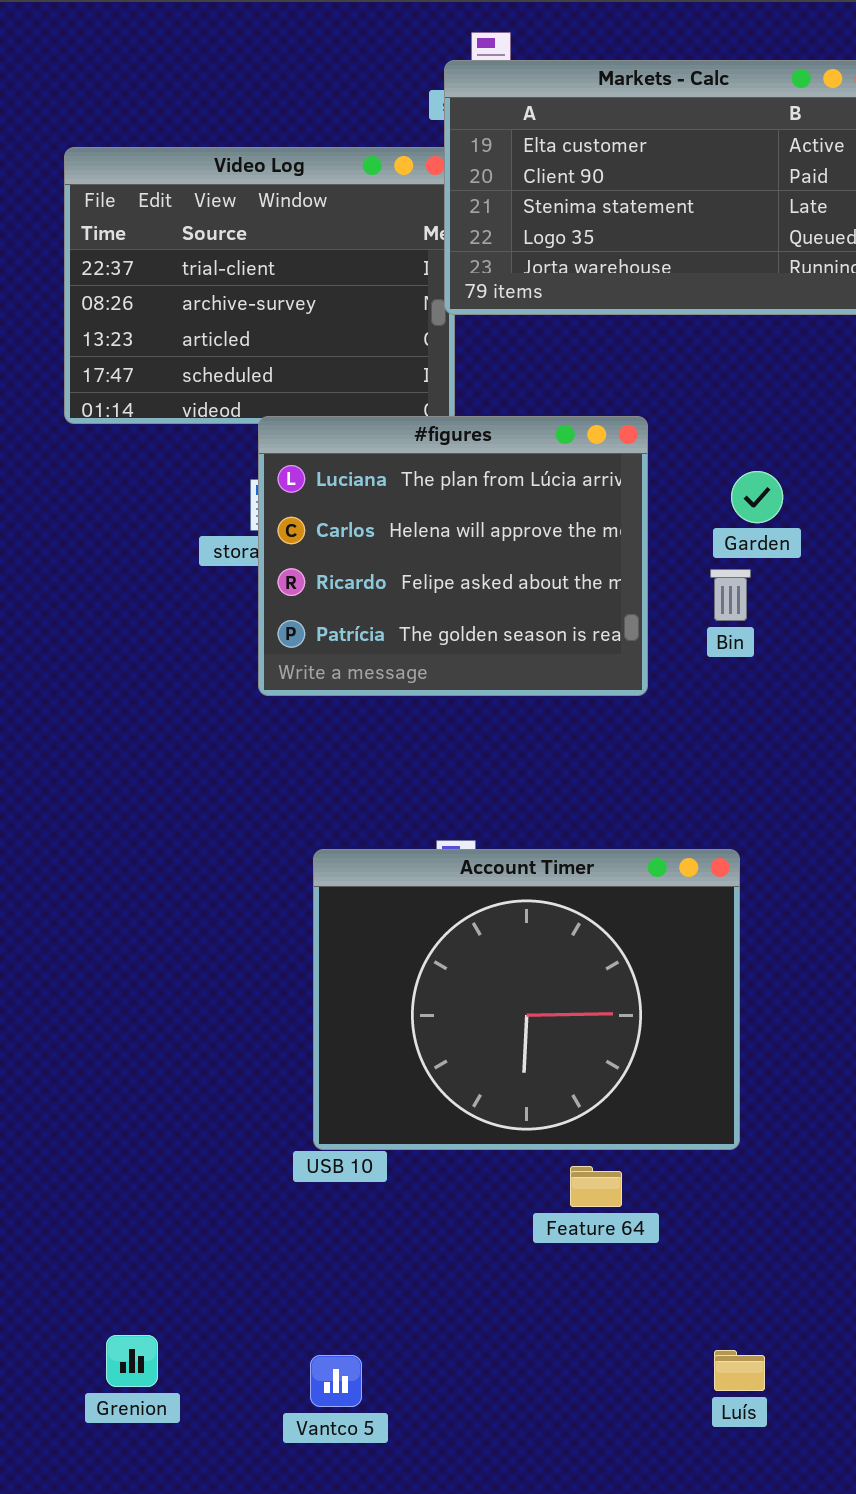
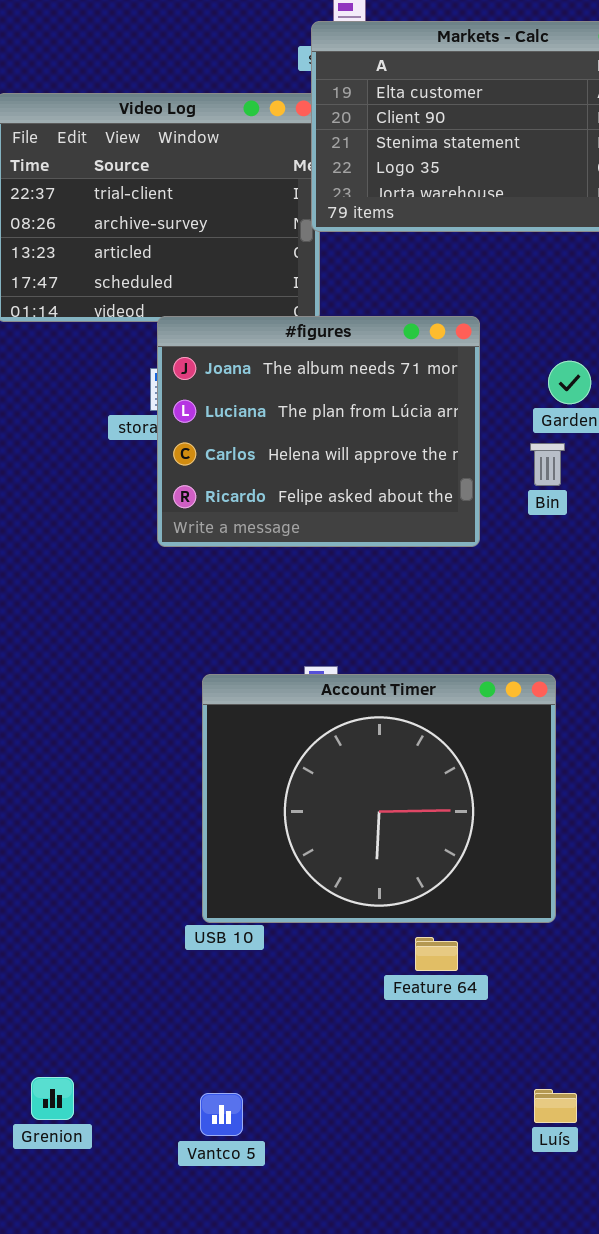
#figures: [258,416,648,696] -> [157,316,480,547], scrolled up 1 row

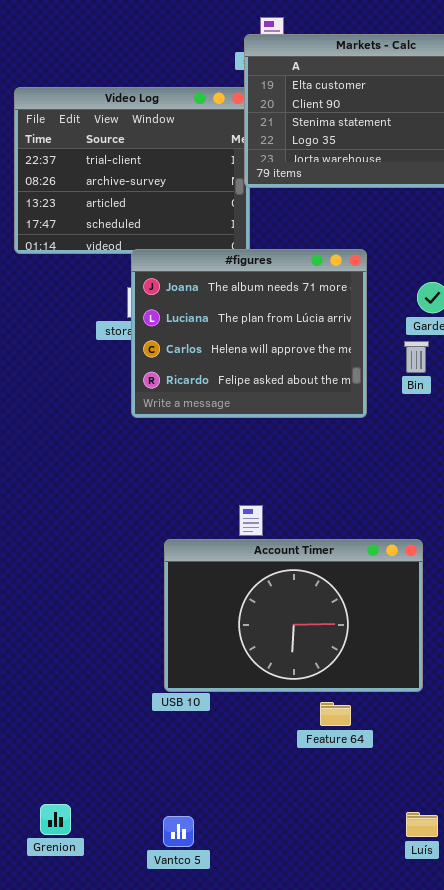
Account Timer: [202,674,556,923] -> [164,539,423,692], resized

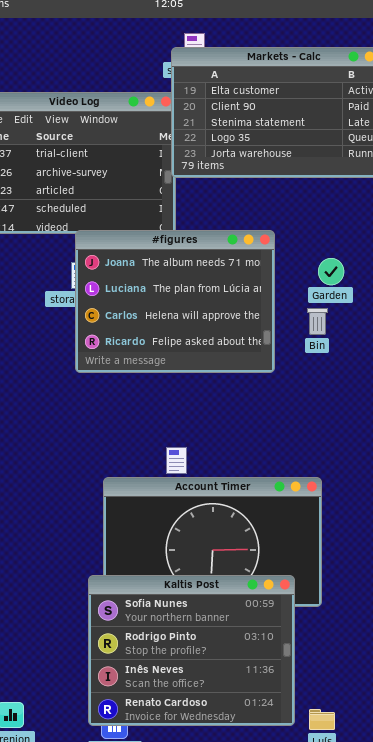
Kaltis Post: none -> [88,575,295,726], opened

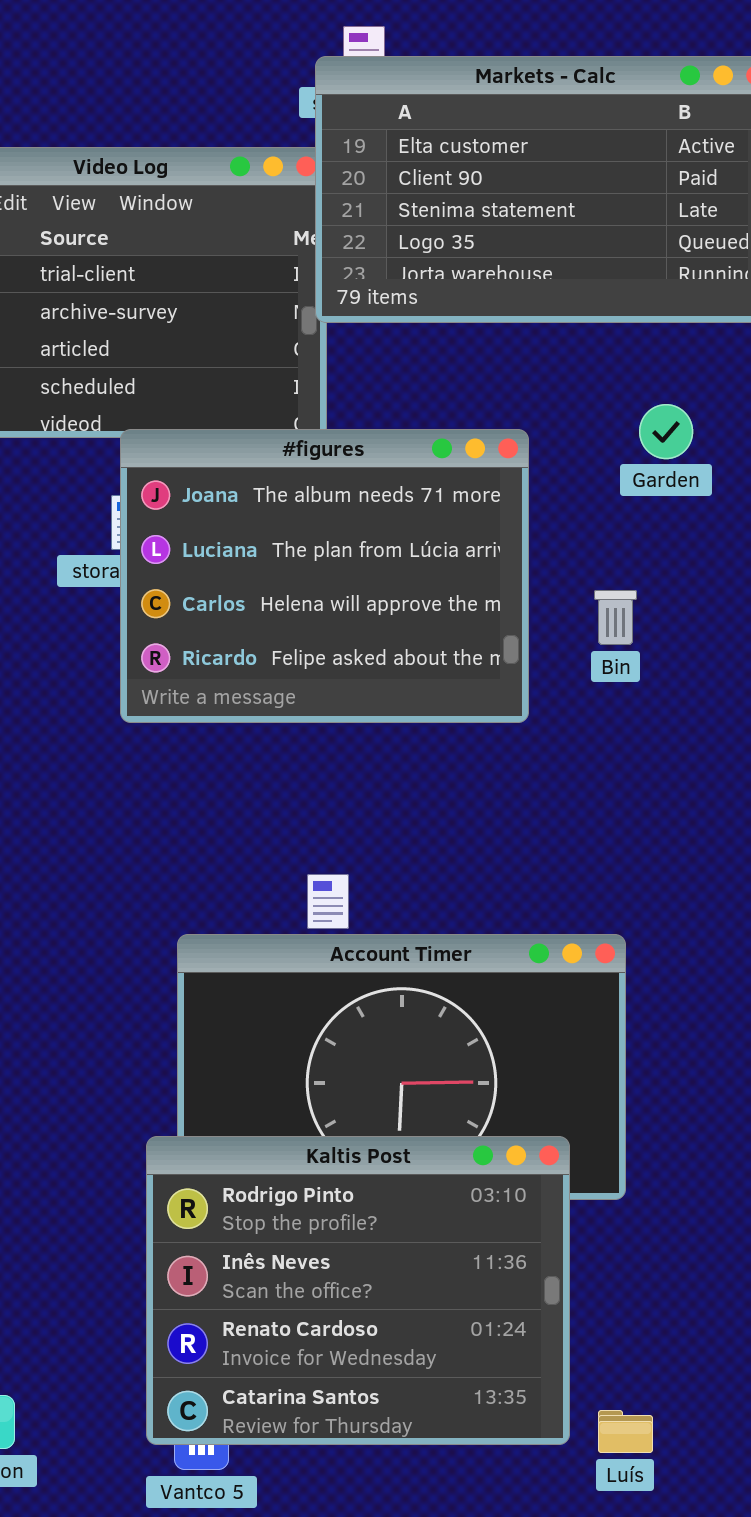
Garden: [318,258,344,285] -> [639,404,693,459], moved
Kaltis Post: [88,575,295,726] -> [146,1136,570,1445], scrolled down 1 row

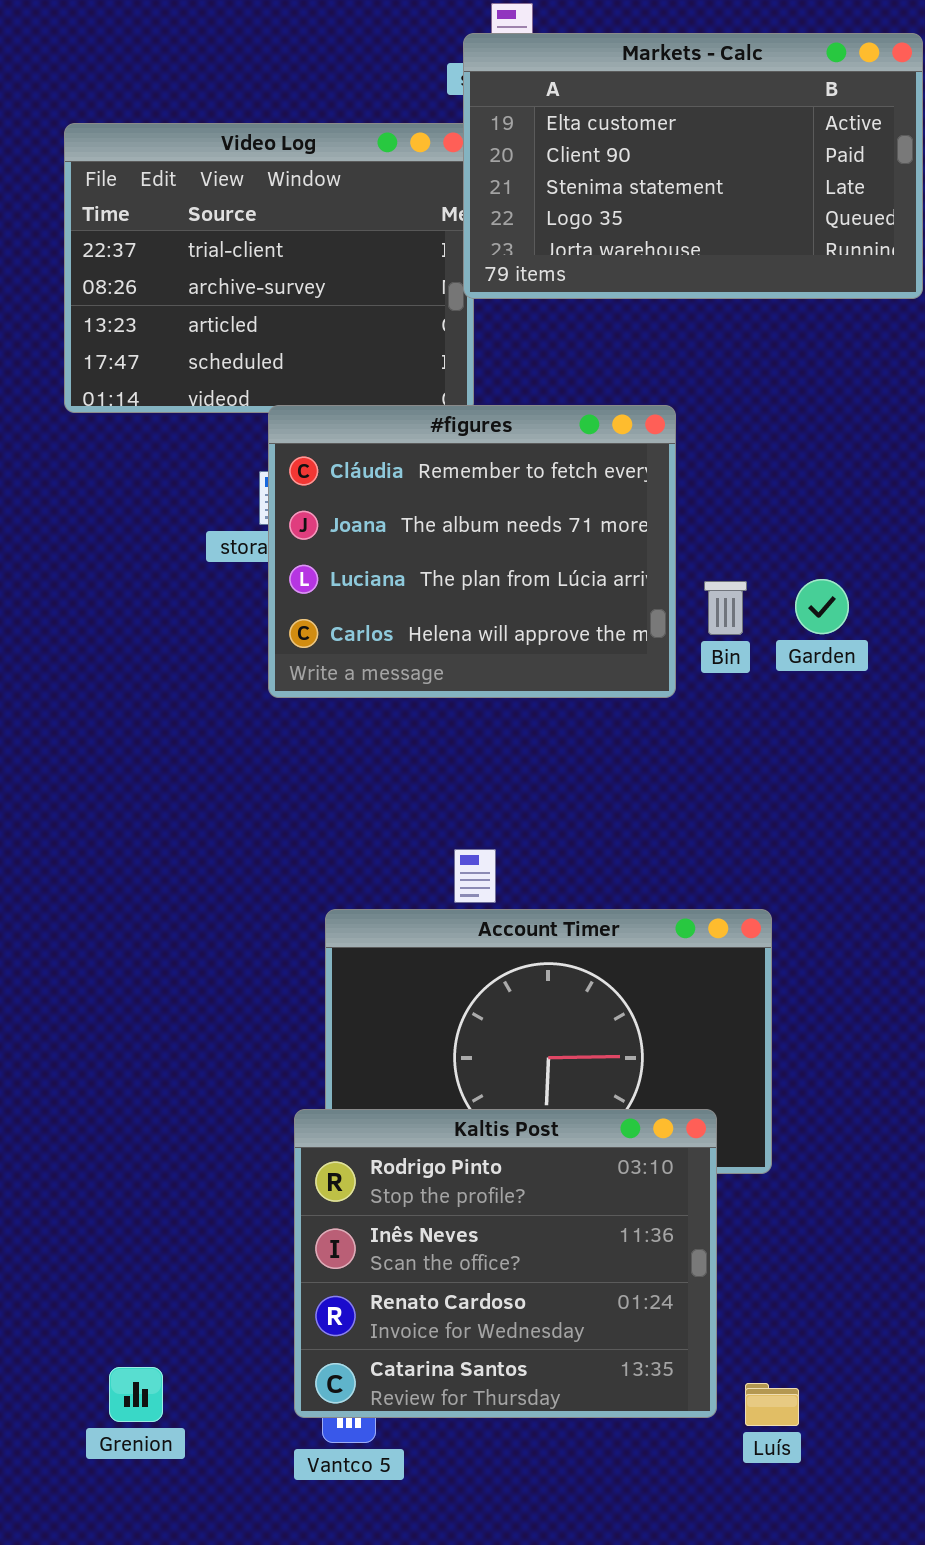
Garden: [639,404,693,459] -> [795,579,849,634], moved
#figures: [120,429,529,723] -> [268,405,676,698], scrolled up 1 row
Bin: [594,590,637,645] -> [704,581,747,635], moved

